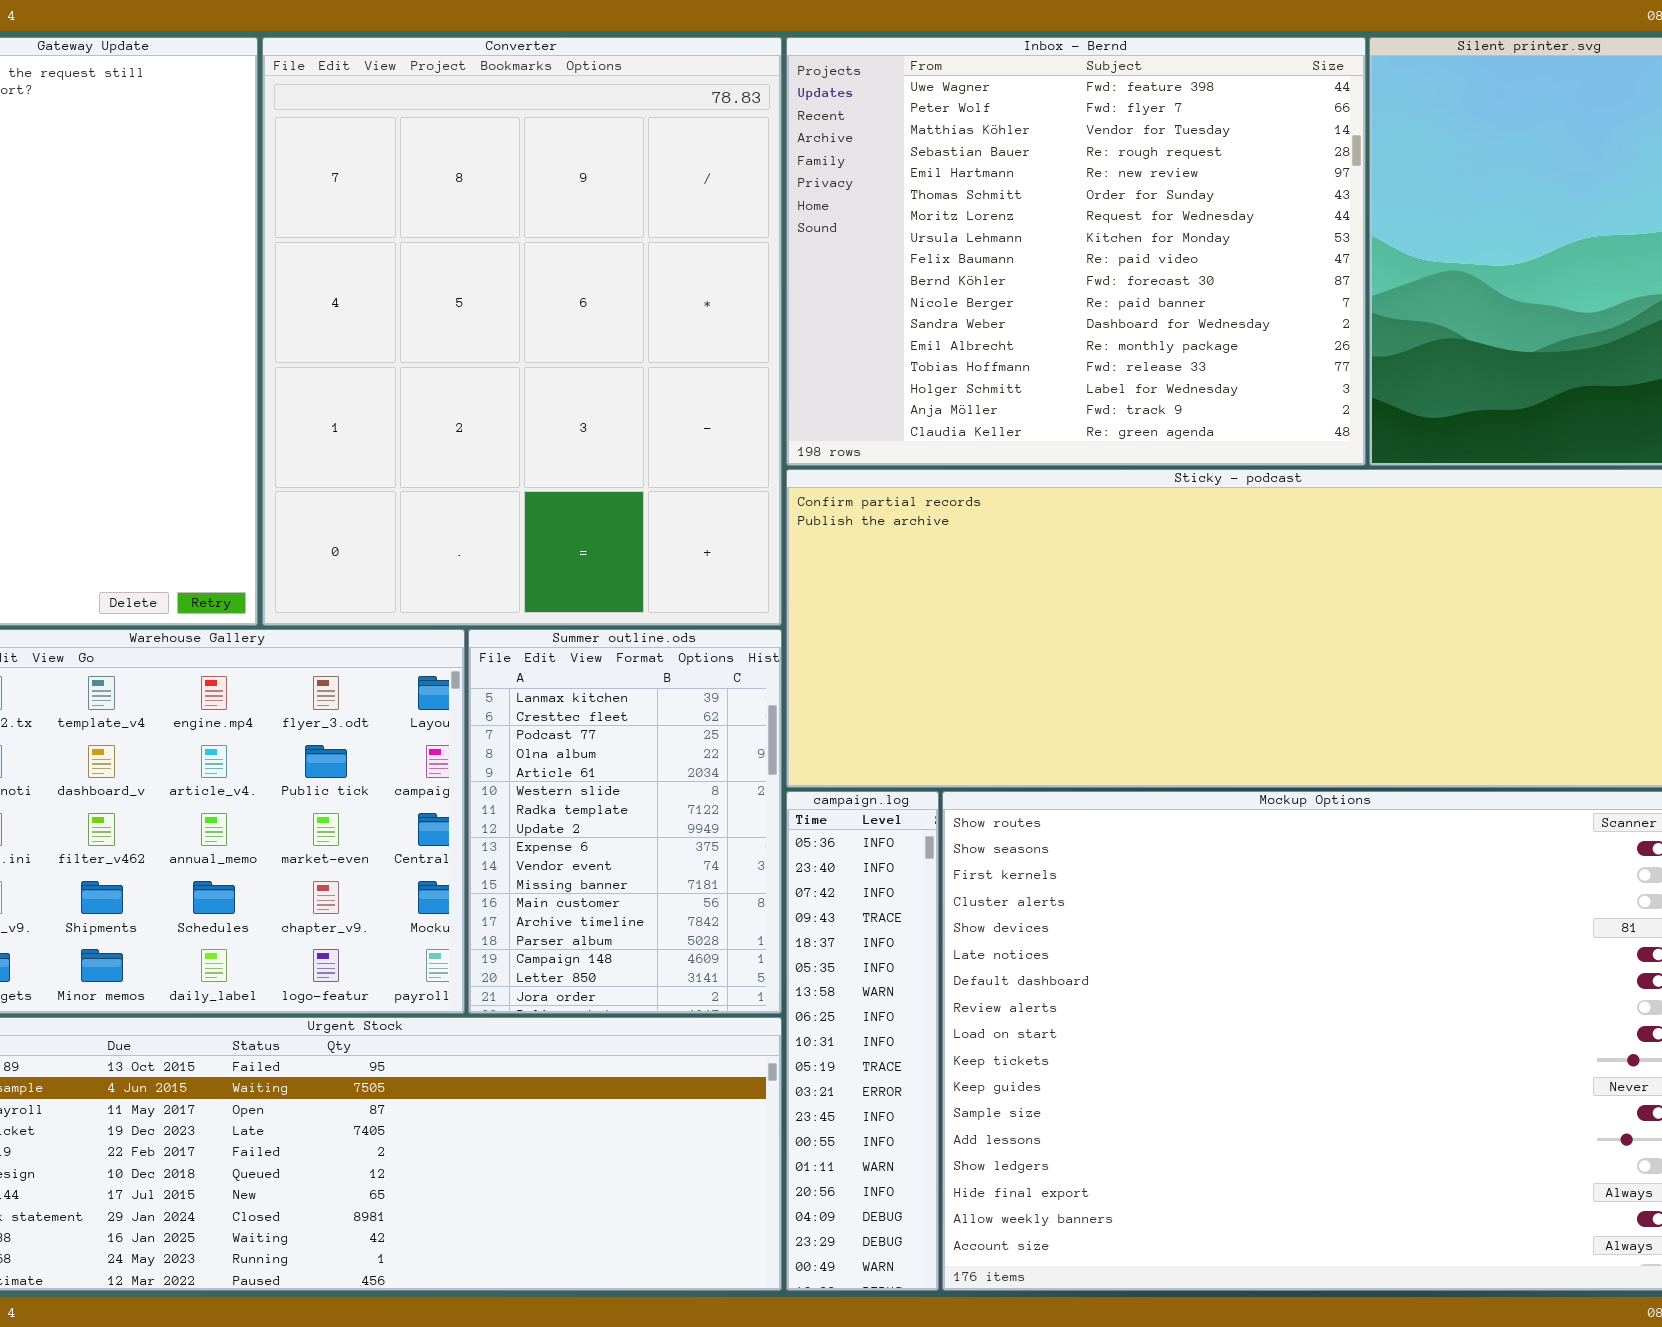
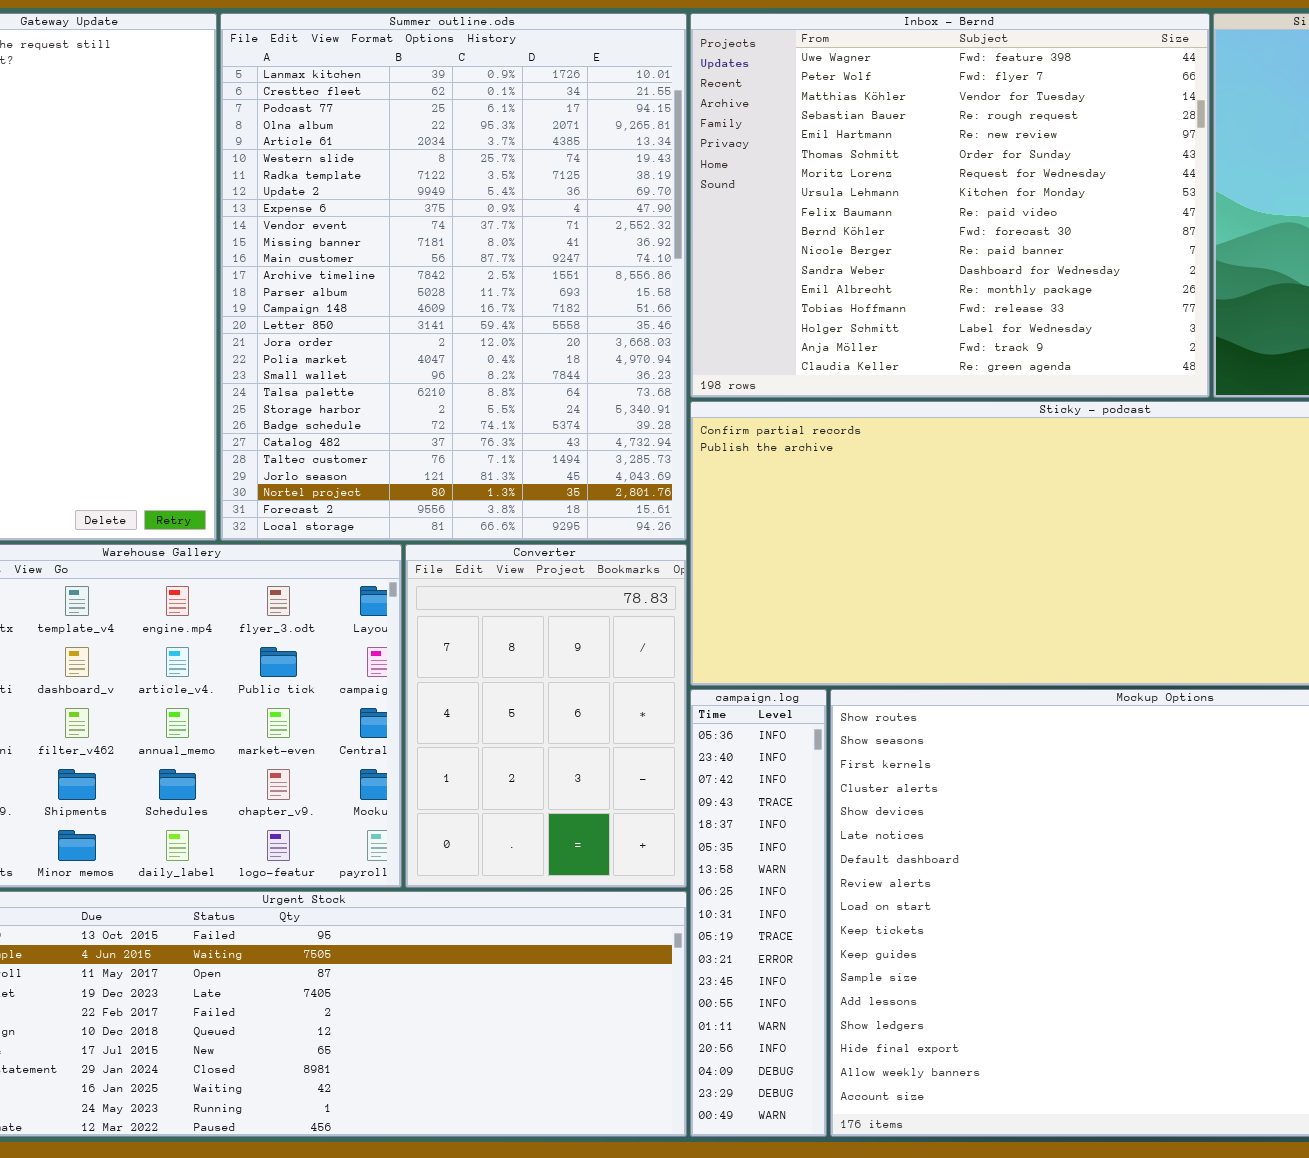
Converter: [262,37,782,626] -> [405,544,687,888], moved, resized
Summer outline.ods: [468,629,782,1014] -> [220,13,687,541], moved, resized

